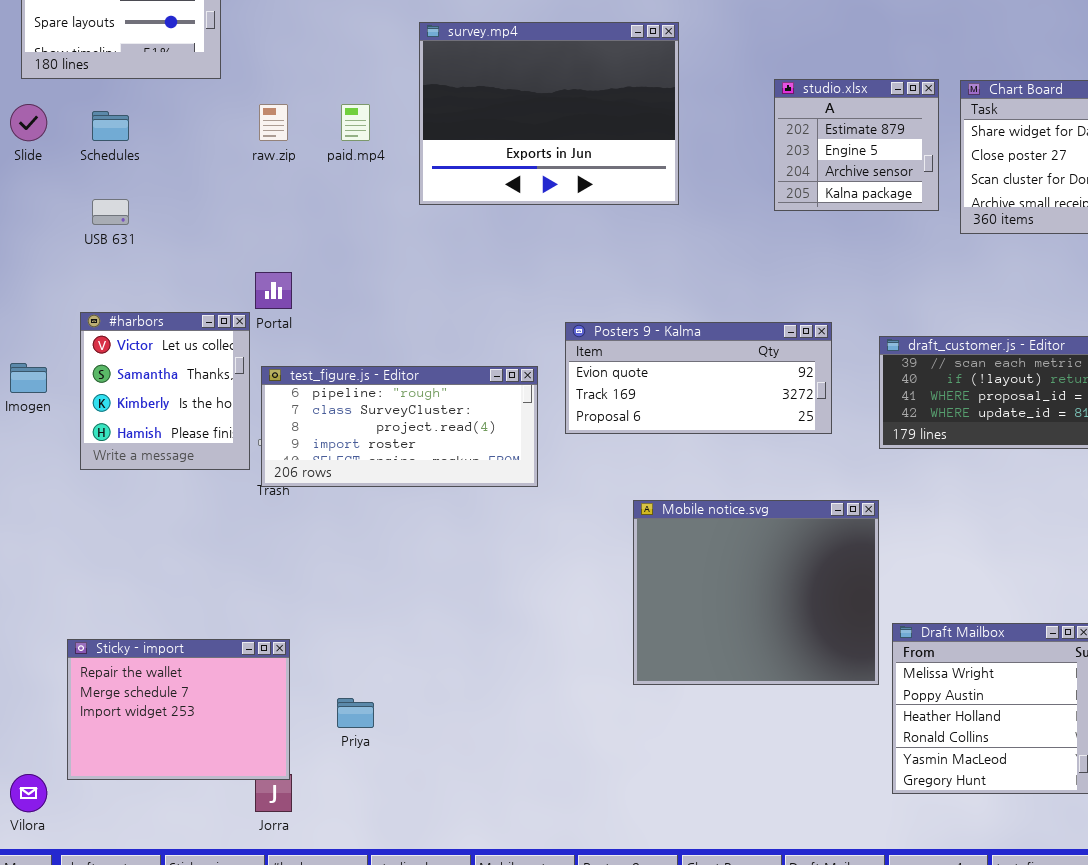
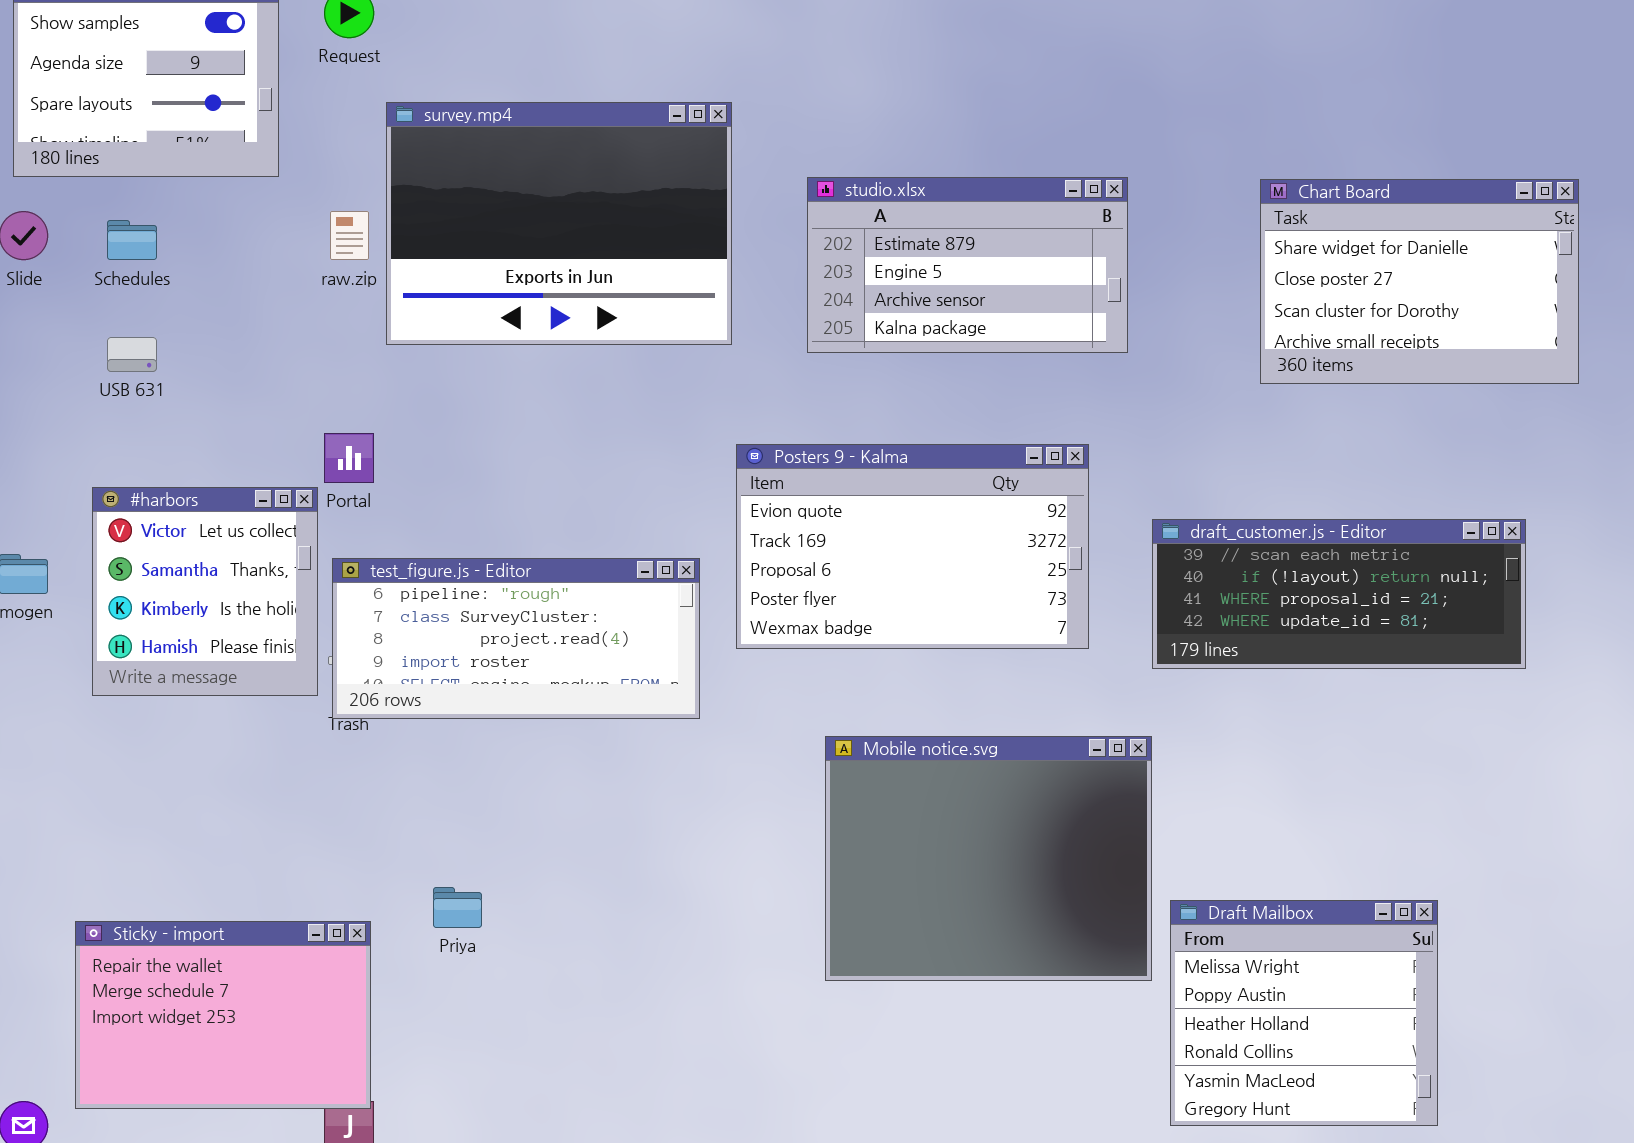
survey.mp4: [419,22,679,205] -> [386,102,732,345], moved
studio.xlsx: [774,79,939,211] -> [807,177,1128,353], moved, resized
Posters 9 - Kalma: [565,322,832,434] -> [736,444,1089,649], resized
Priya: [337,698,374,728] -> [433,887,482,928], moved

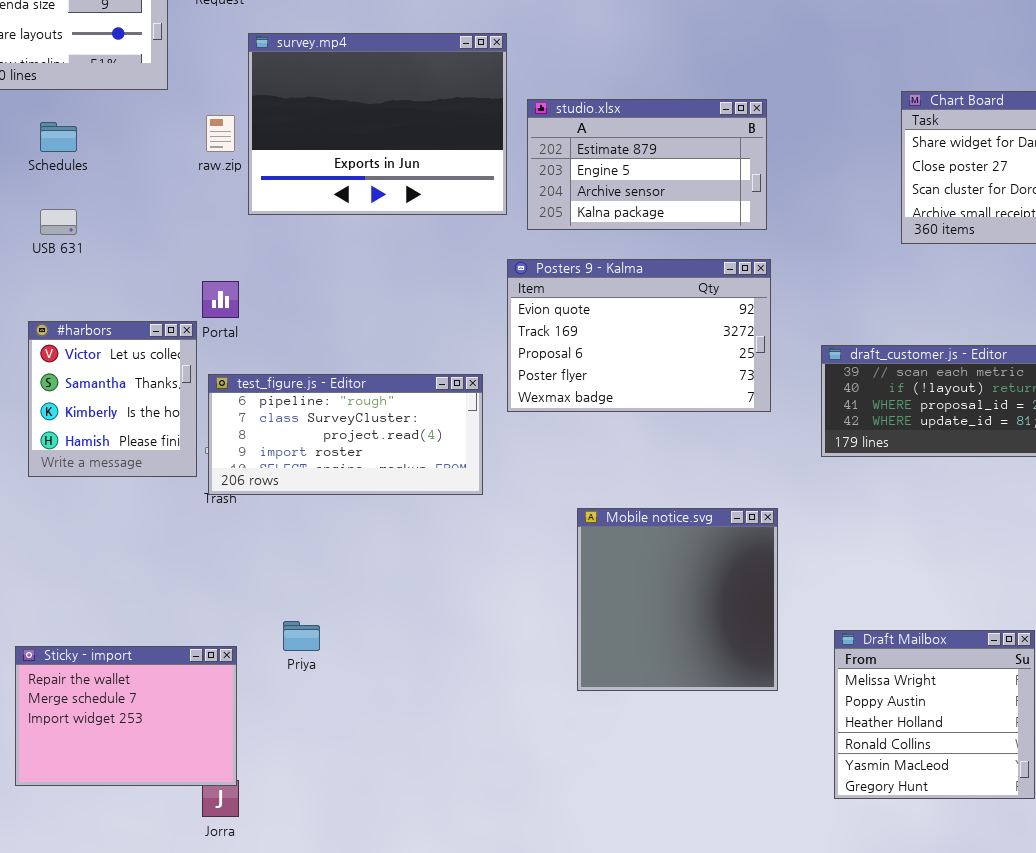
studio.xlsx: [807,177,1128,353] -> [527,99,767,230], moved
Posters 9 - Kalma: [736,444,1089,649] -> [507,259,771,412], moved
Mobile notice.svg: [825,736,1152,981] -> [577,508,778,691], resized

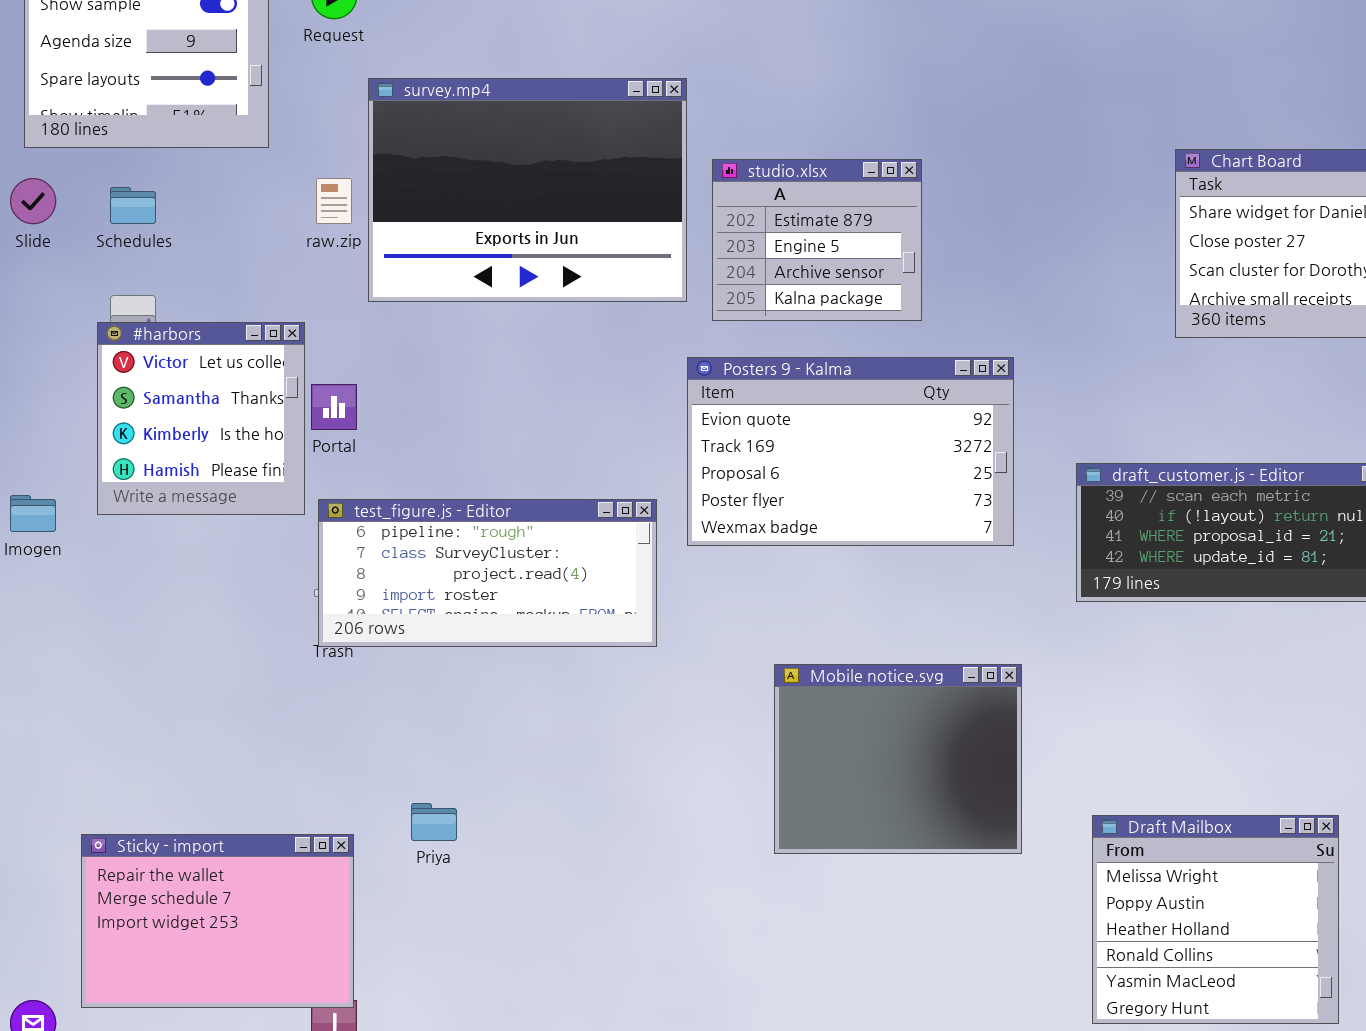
studio.xlsx: [527,99,767,230] -> [712,159,922,321], resized
#harbors: [28,321,197,477] -> [97,322,305,515], moved
Mobile notice.svg: [577,508,778,691] -> [774,664,1022,854], resized

